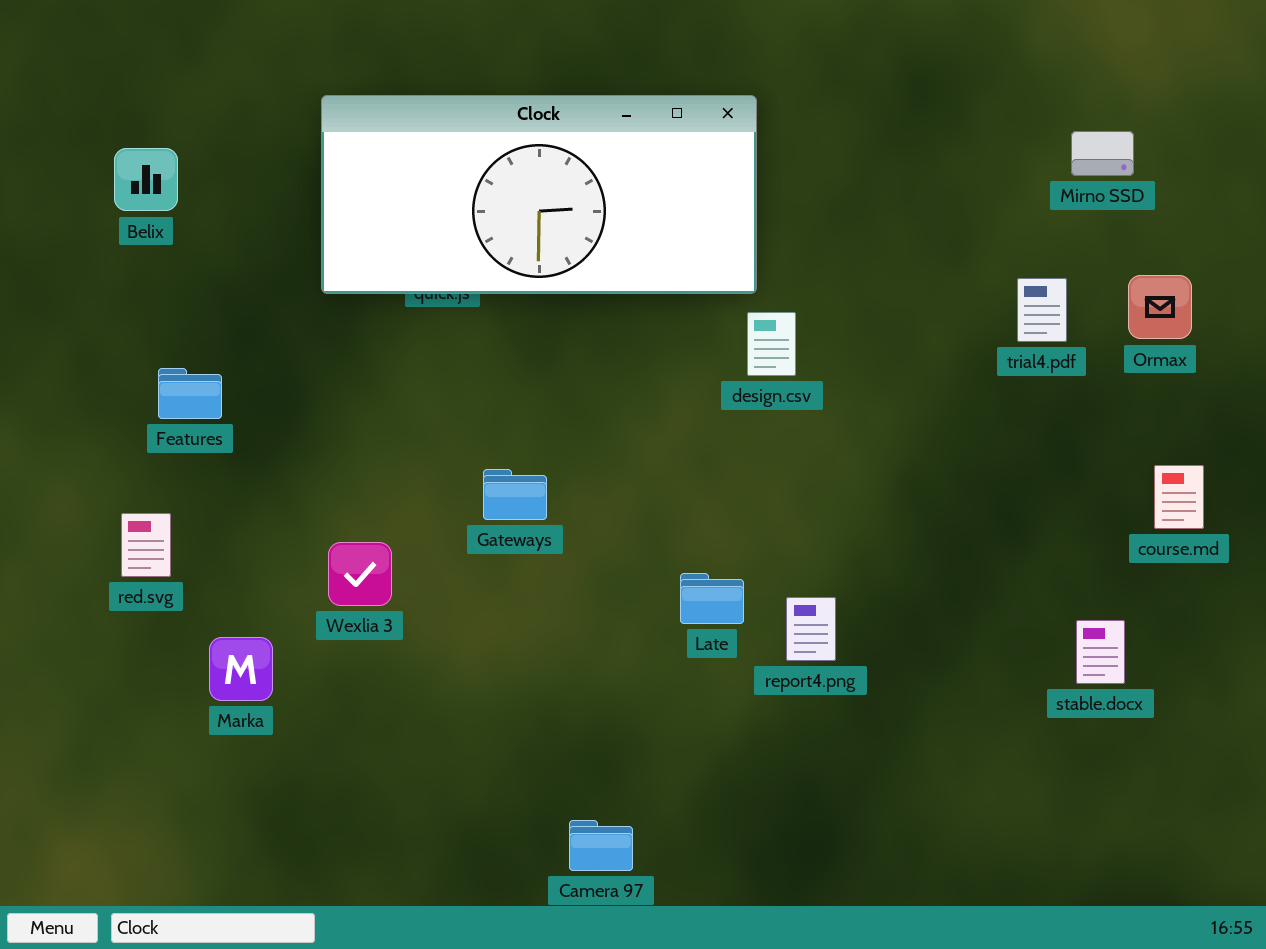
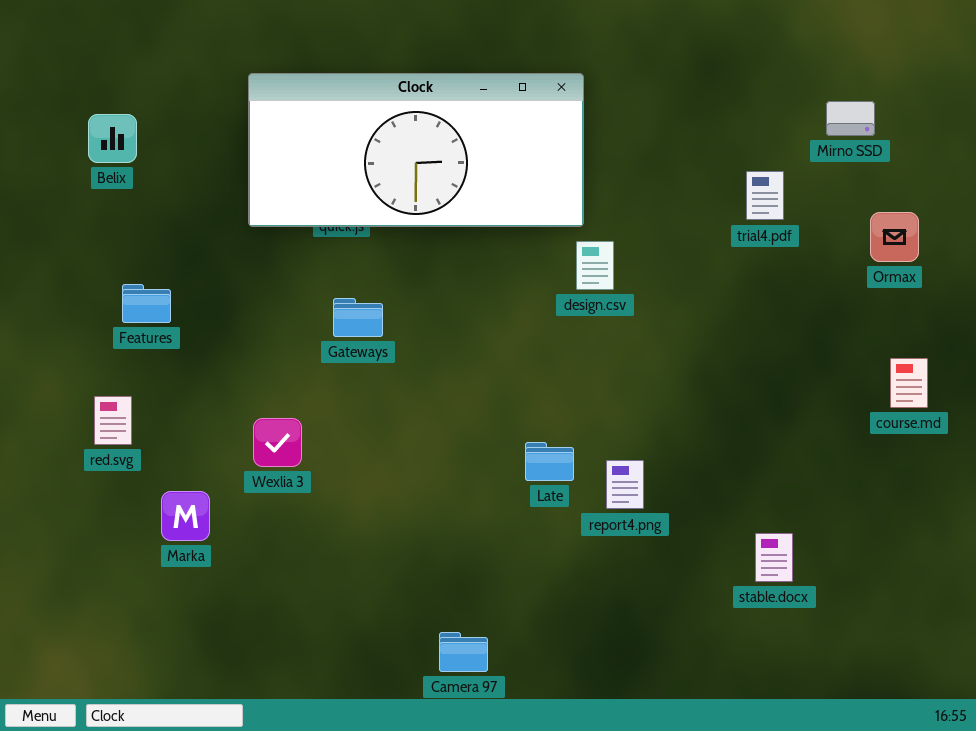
trial4.pdf: [1017,278,1067,342] -> [746,171,784,220], moved
Gateways: [483,469,547,520] -> [333,298,383,337], moved
stable.docx: [1076,620,1125,684] -> [755,533,793,582], moved

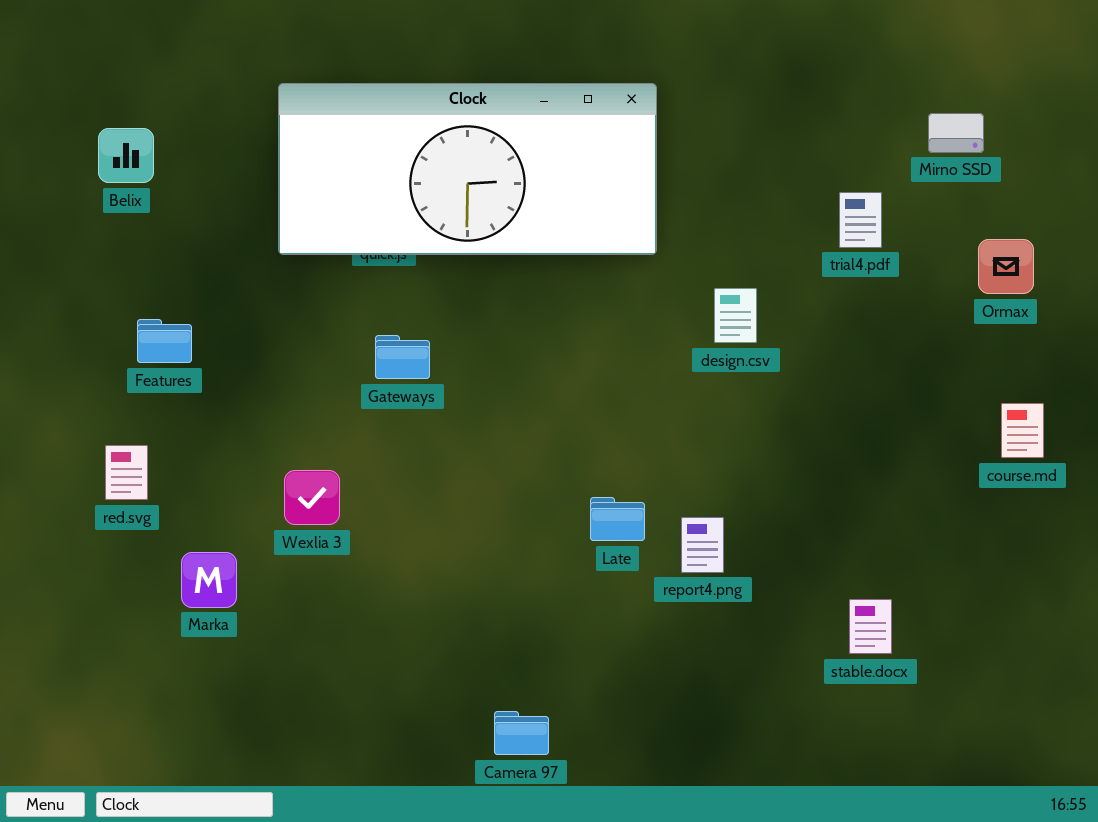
design.csv: [576,241,614,290] -> [714,288,757,343], moved

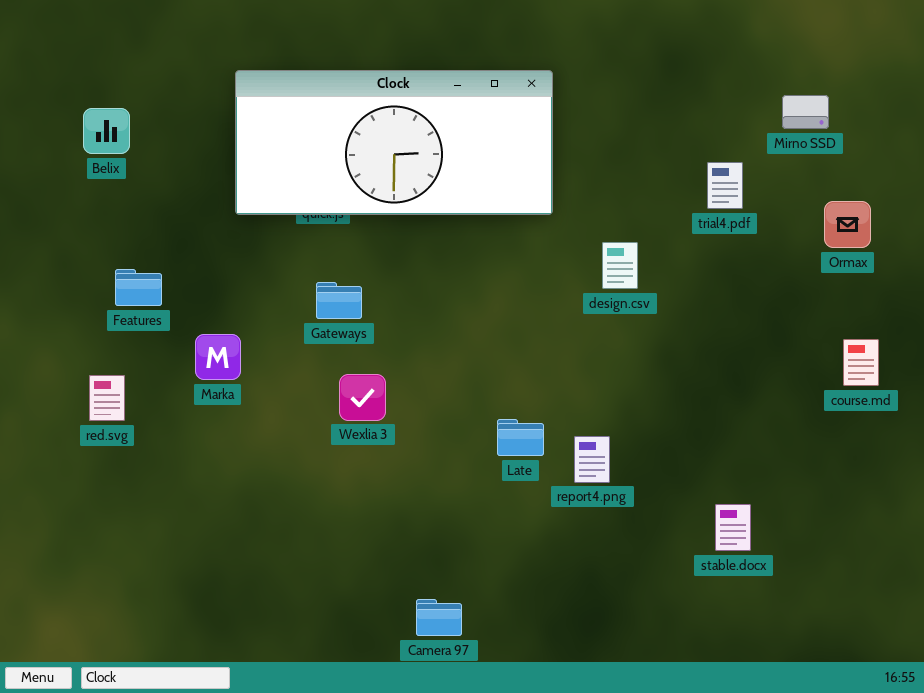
Wexlia 3: [284,470,340,525] -> [339,374,386,421], moved
Marka: [181,552,237,608] -> [195,334,241,380], moved

